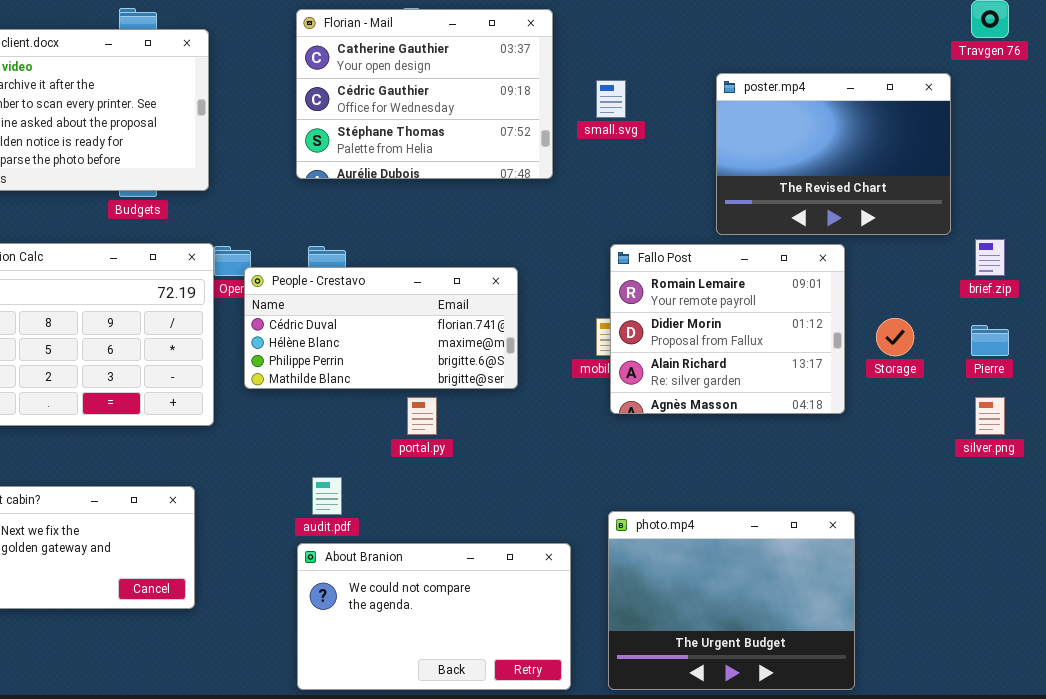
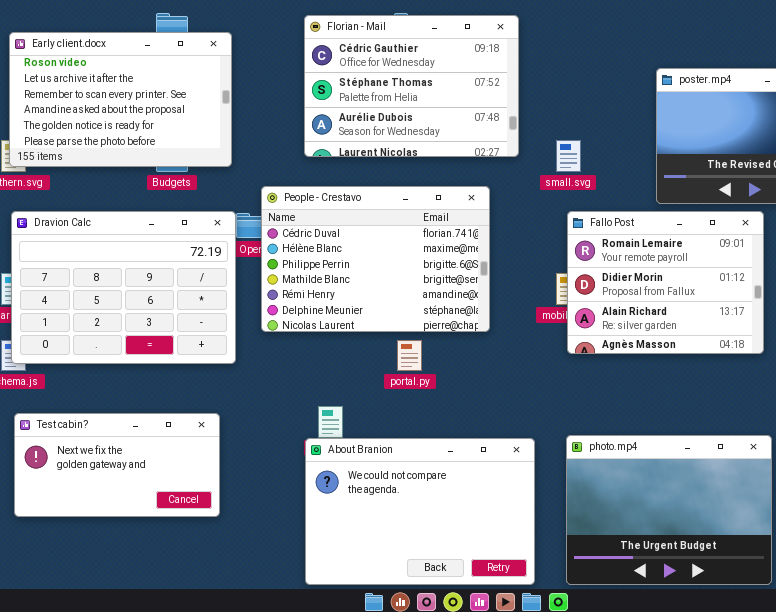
Florian - Mail: [296,9,553,179] -> [304,15,519,157], scrolled down 1 row
small.svg: [596,80,626,118] -> [556,140,581,172], moved
People - Crestavo: [244,267,518,389] -> [261,186,490,332], resized
About Branion: [297,543,571,690] -> [305,438,535,585], resized

